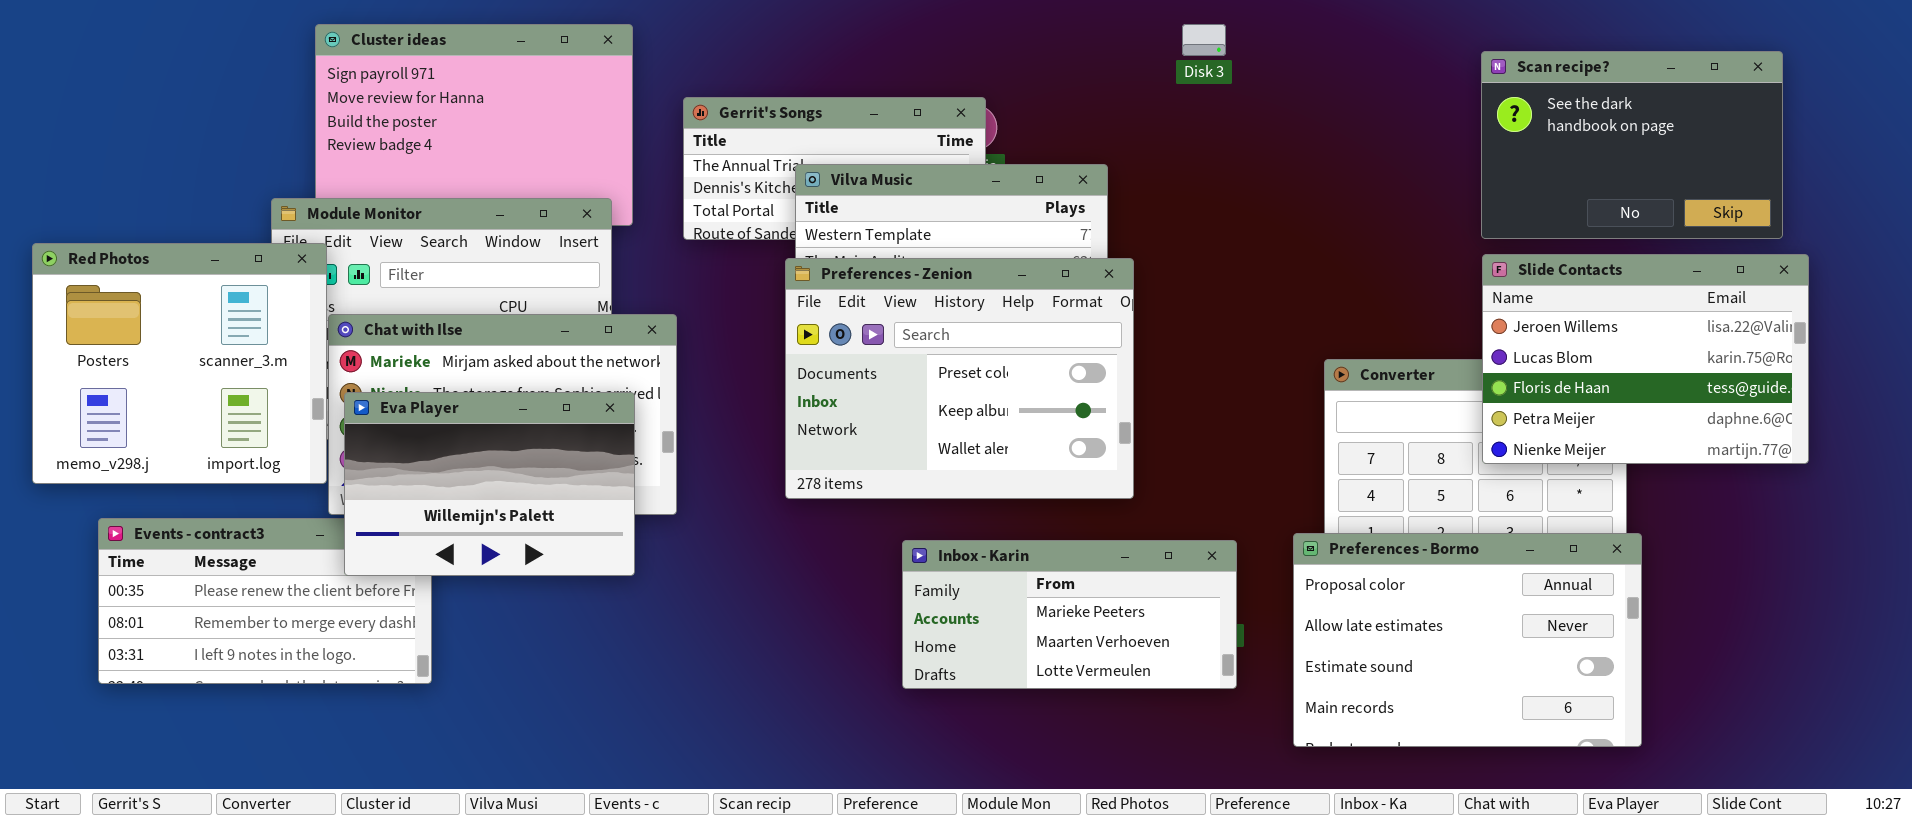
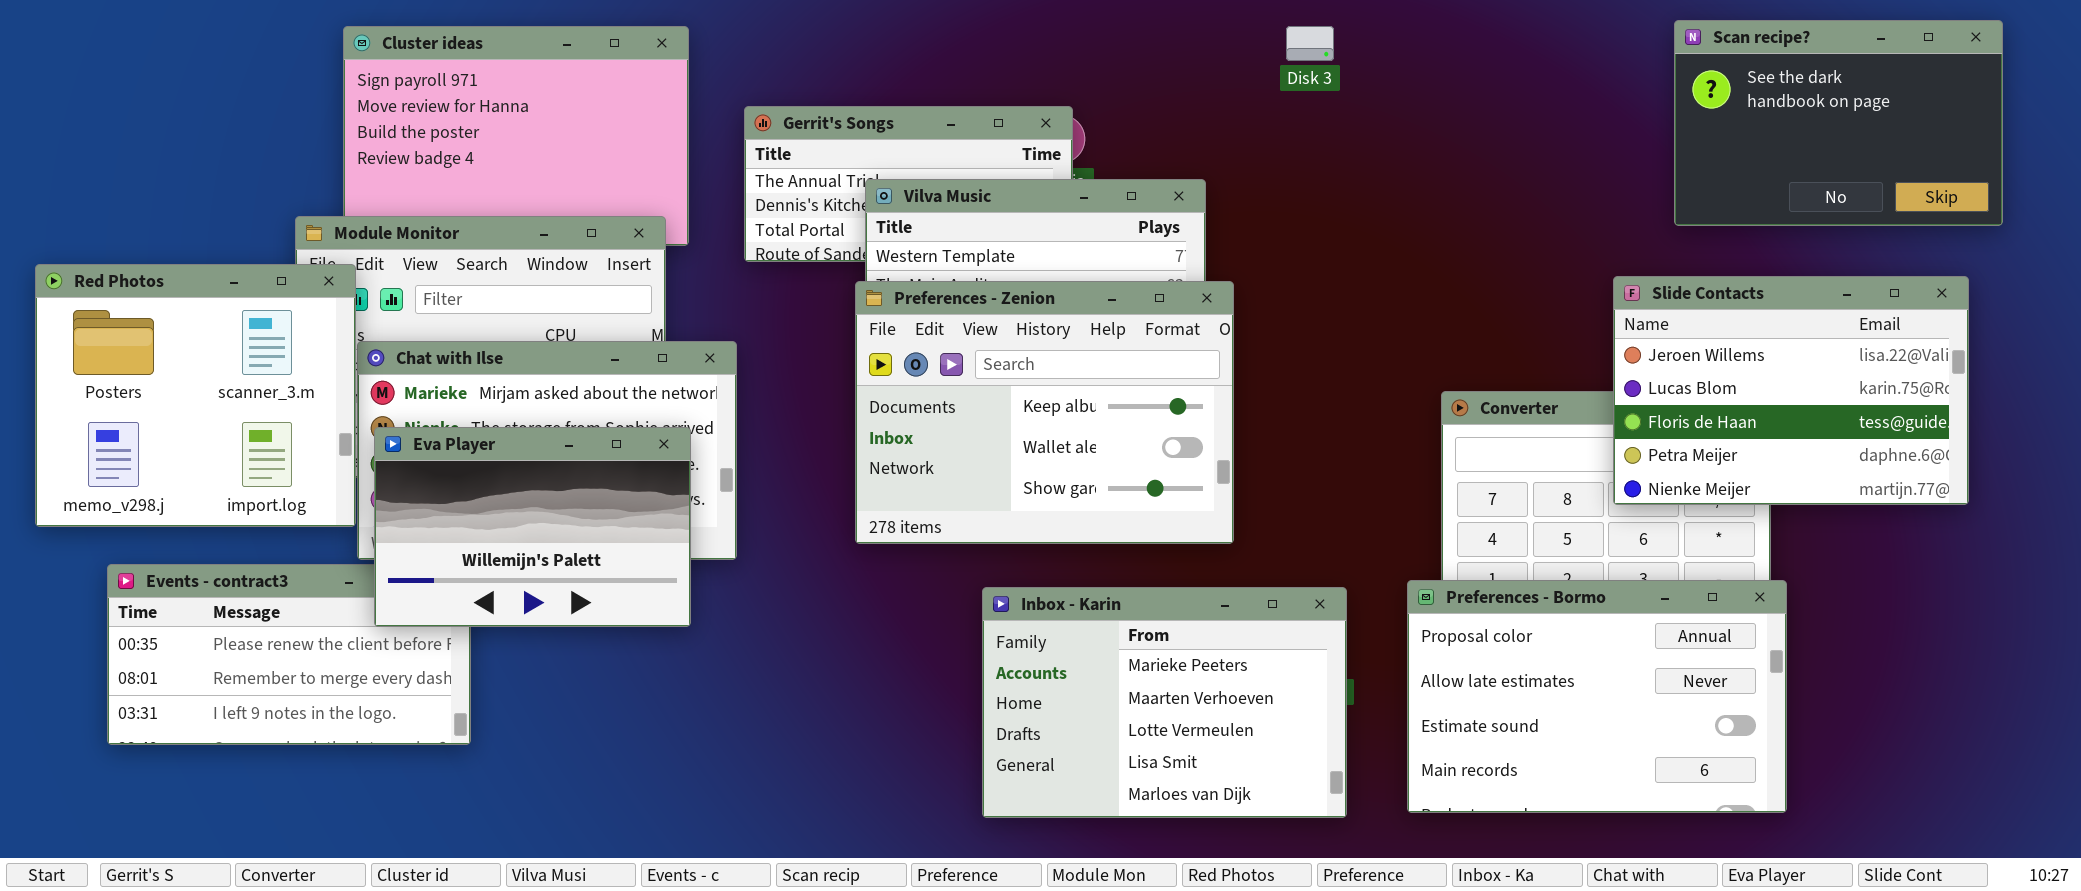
Scan recipe?: [1481,51,1783,239] -> [1674,20,2003,226], moved
Preferences - Zenion: [785,258,1134,499] -> [855,281,1234,544], scrolled down 1 row
Inbox - Karin: [902,540,1237,689] -> [982,587,1347,818], resized

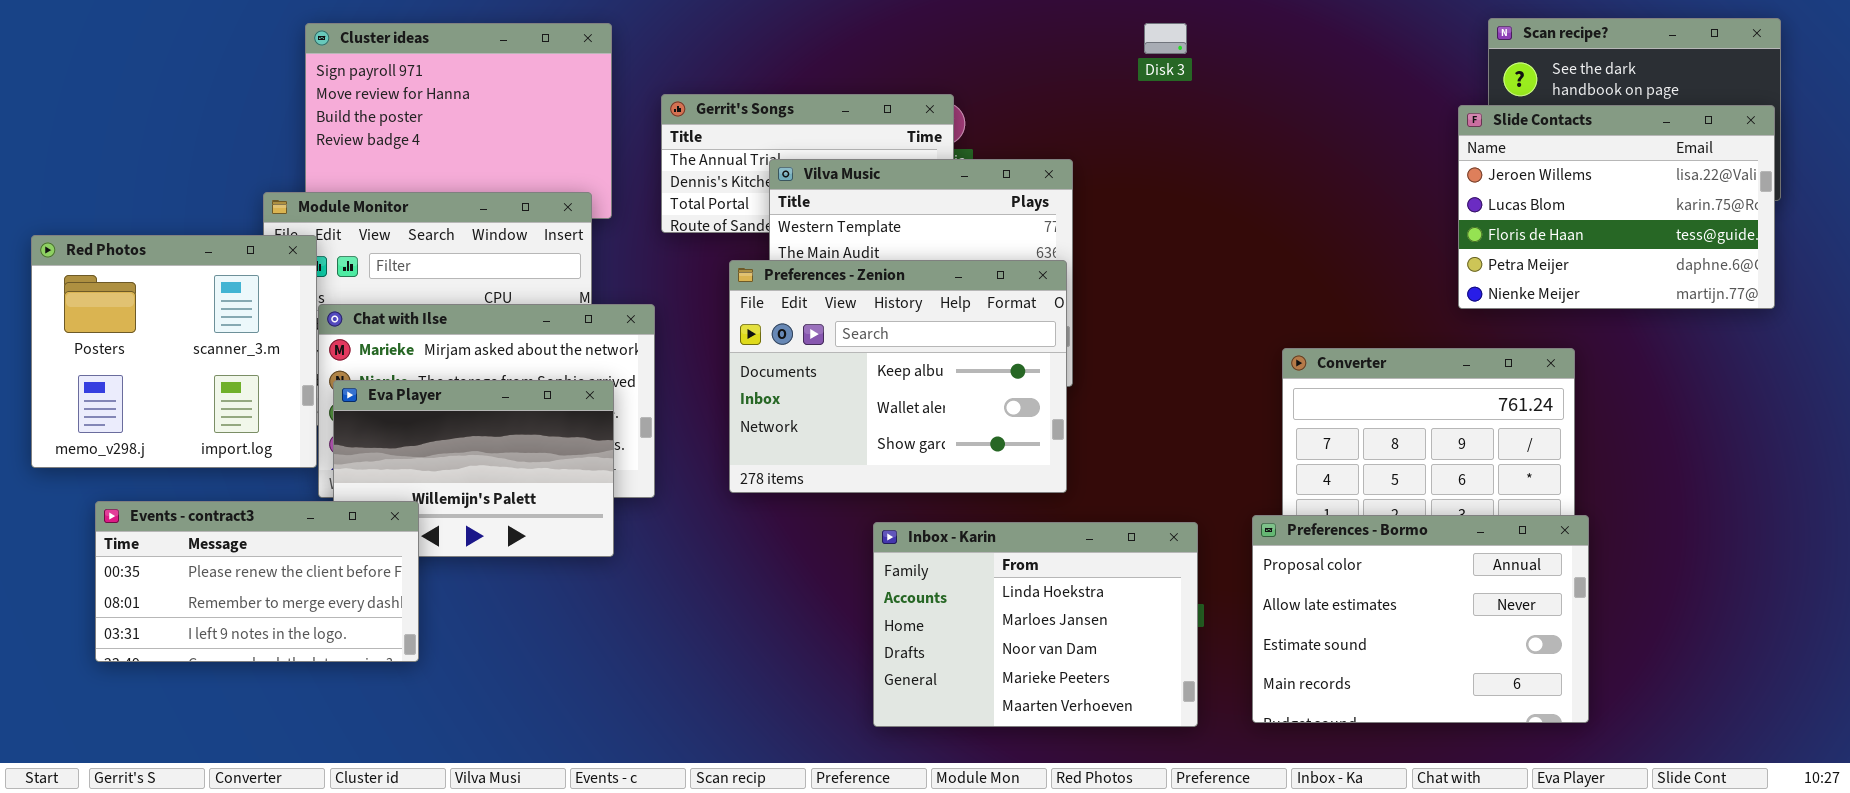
Slide Contacts: [1613,276,1969,505] -> [1458,105,1775,309], moved
Preferences - Zenion: [855,281,1234,544] -> [729,260,1067,493], moved
Events - contract3: [107,564,471,745] -> [95,501,419,662], raised
Inbox - Karin: [982,587,1347,818] -> [873,522,1198,727], scrolled up 3 rows

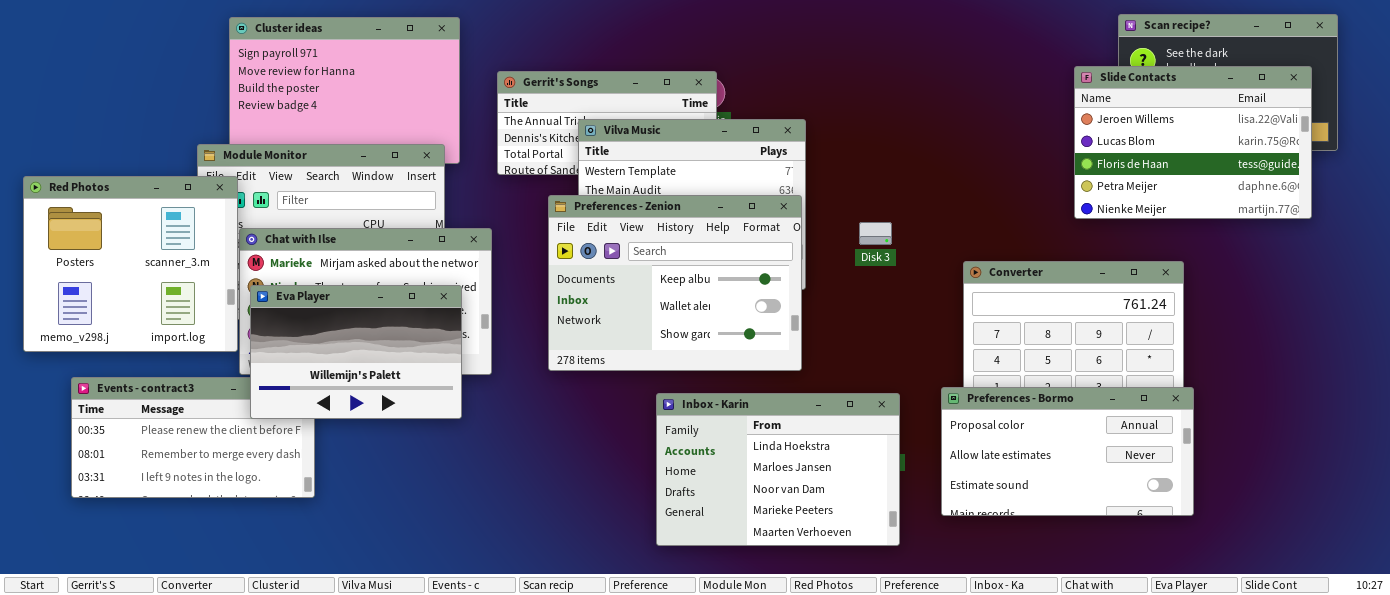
Disk 3: [1144,23,1187,54] -> [859,222,892,245], moved
Slide Contacts: [1458,105,1775,309] -> [1074,66,1312,219], moved
Eva Player: [333,380,614,557] -> [250,285,462,419], raised
Preferences - Bormo: [1252,515,1589,723] -> [941,387,1194,516], resized

